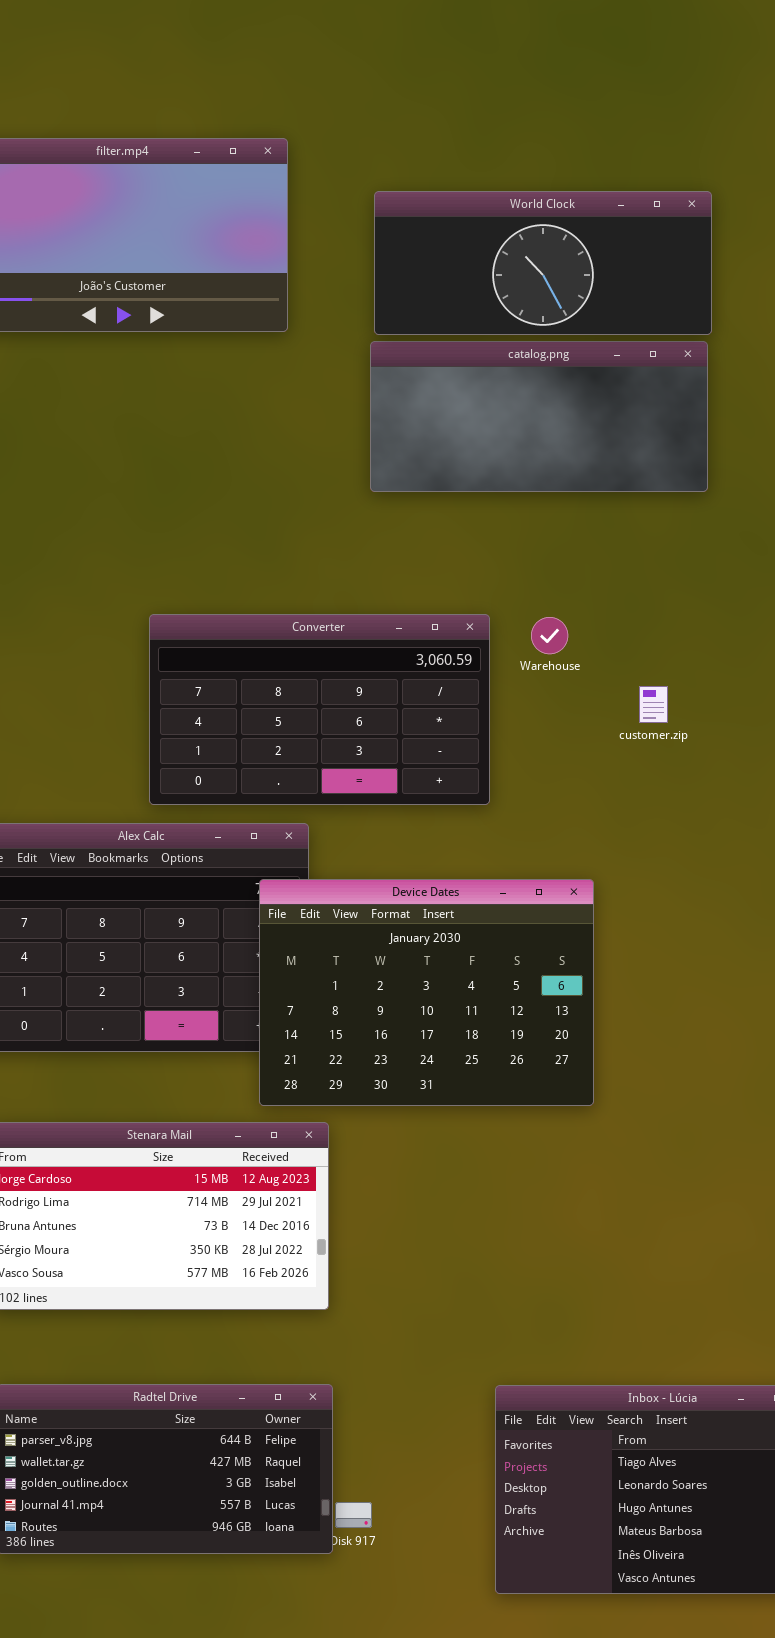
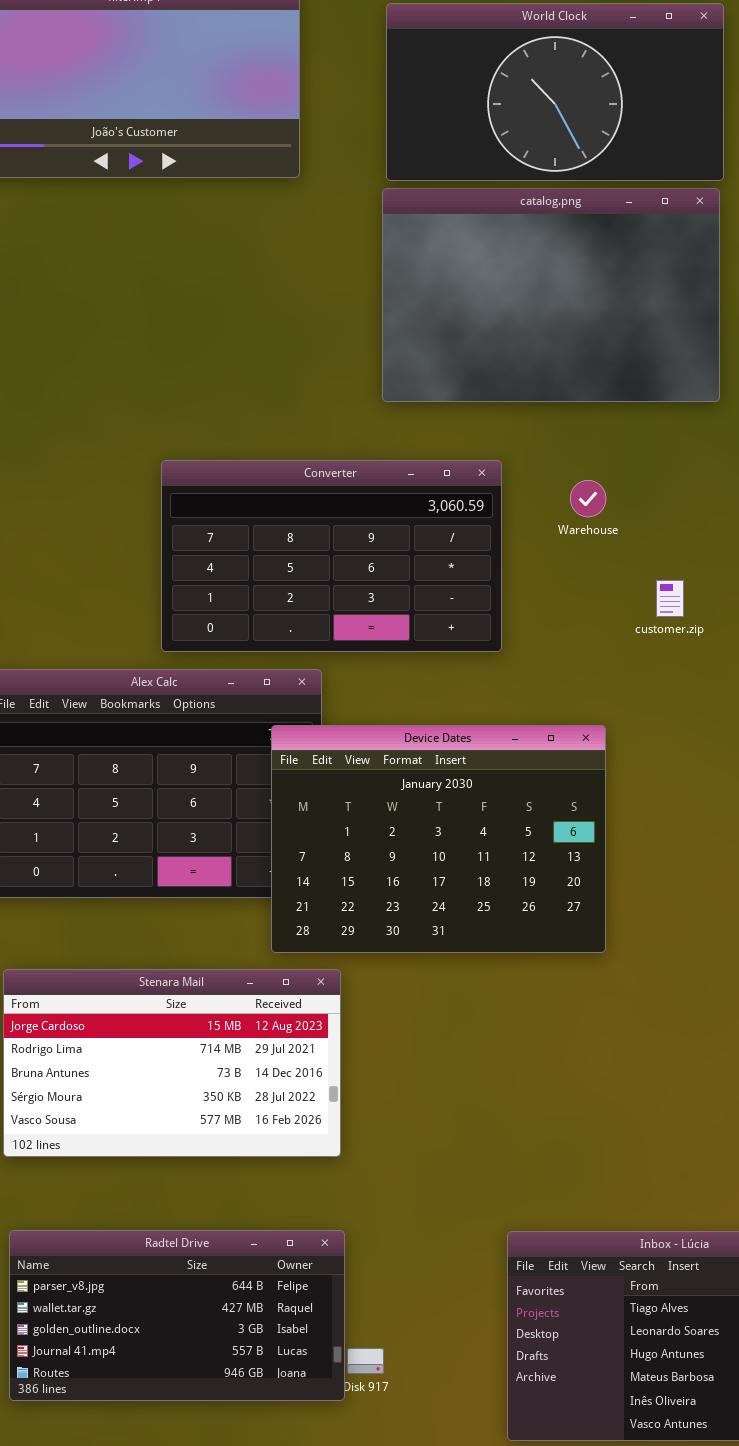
World Clock: [374,191,712,335] -> [386,3,724,181], resized
catalog.png: [370,341,708,492] -> [382,188,720,402], resized
Warehouse: [531,617,568,654] -> [570,480,606,517], moved
customer.zip: [639,686,668,723] -> [656,580,684,617], moved

